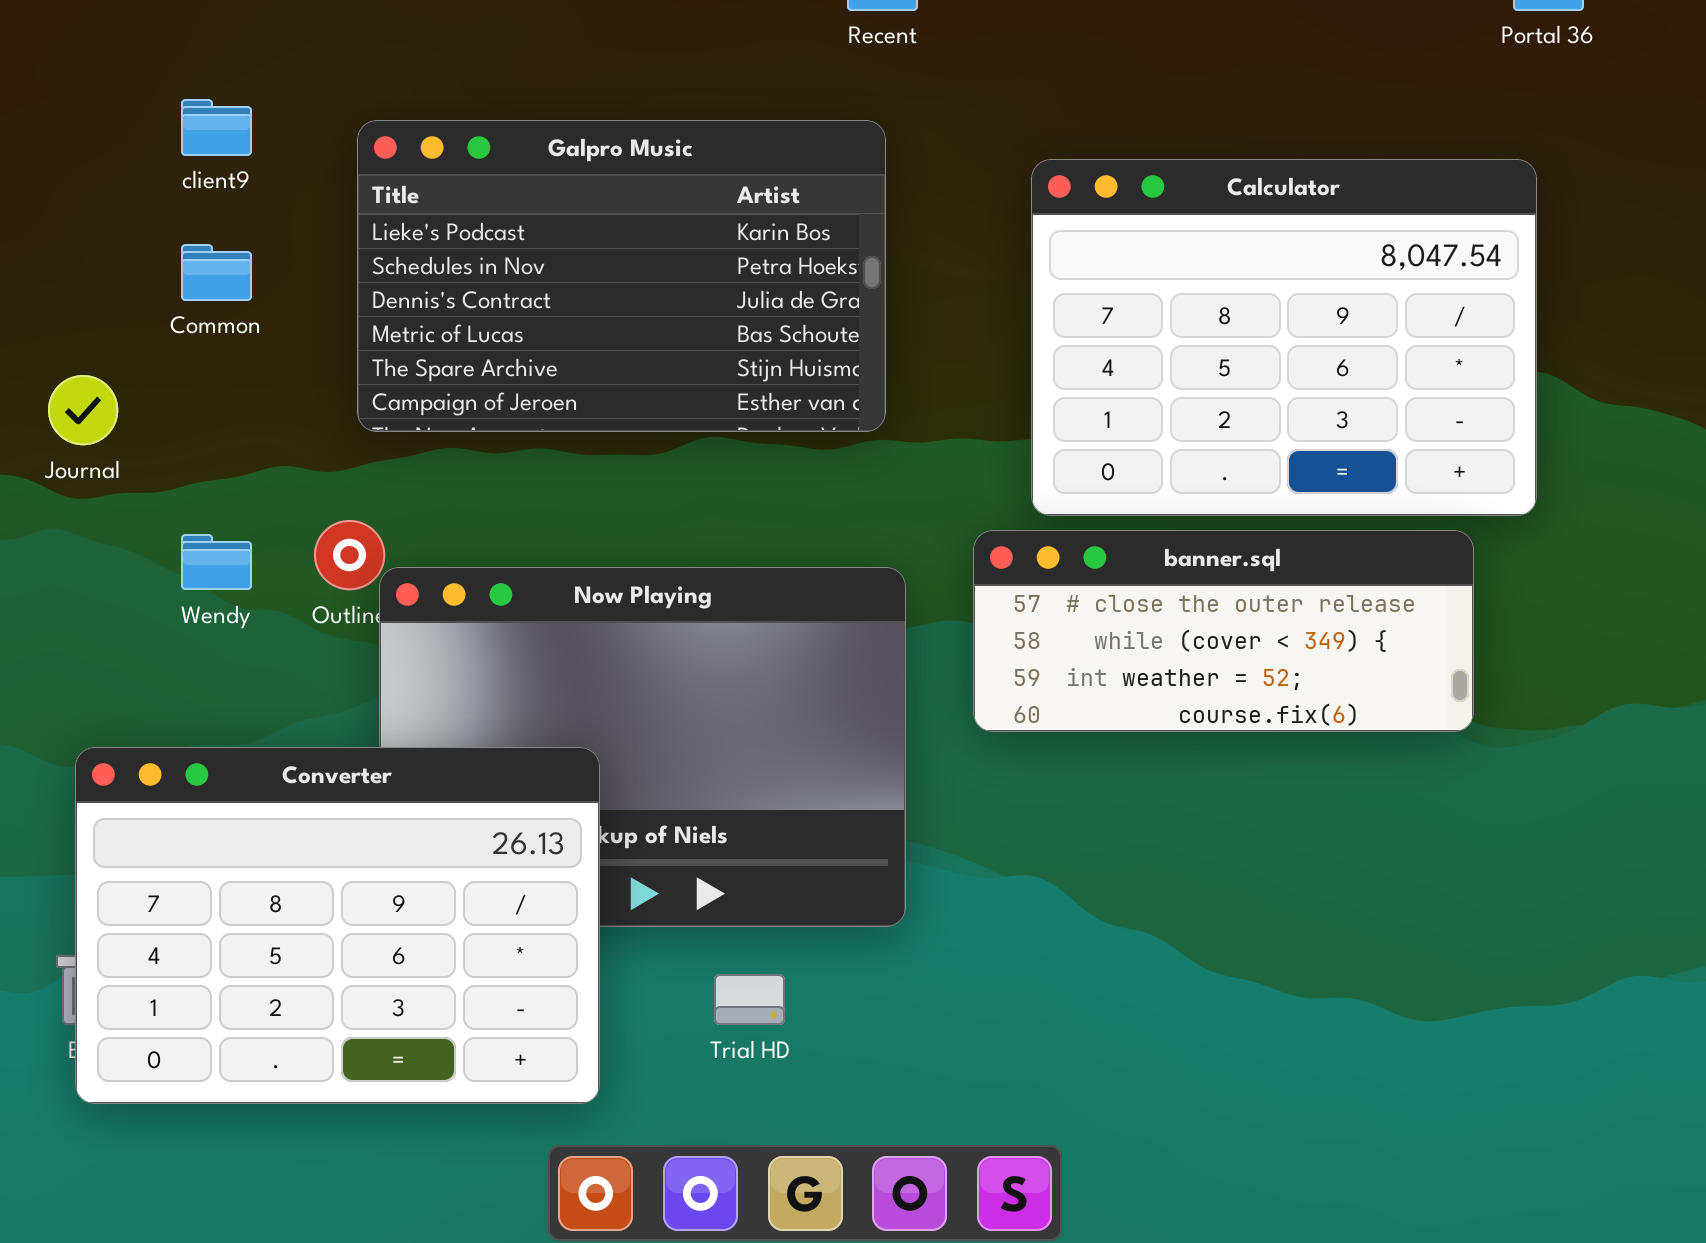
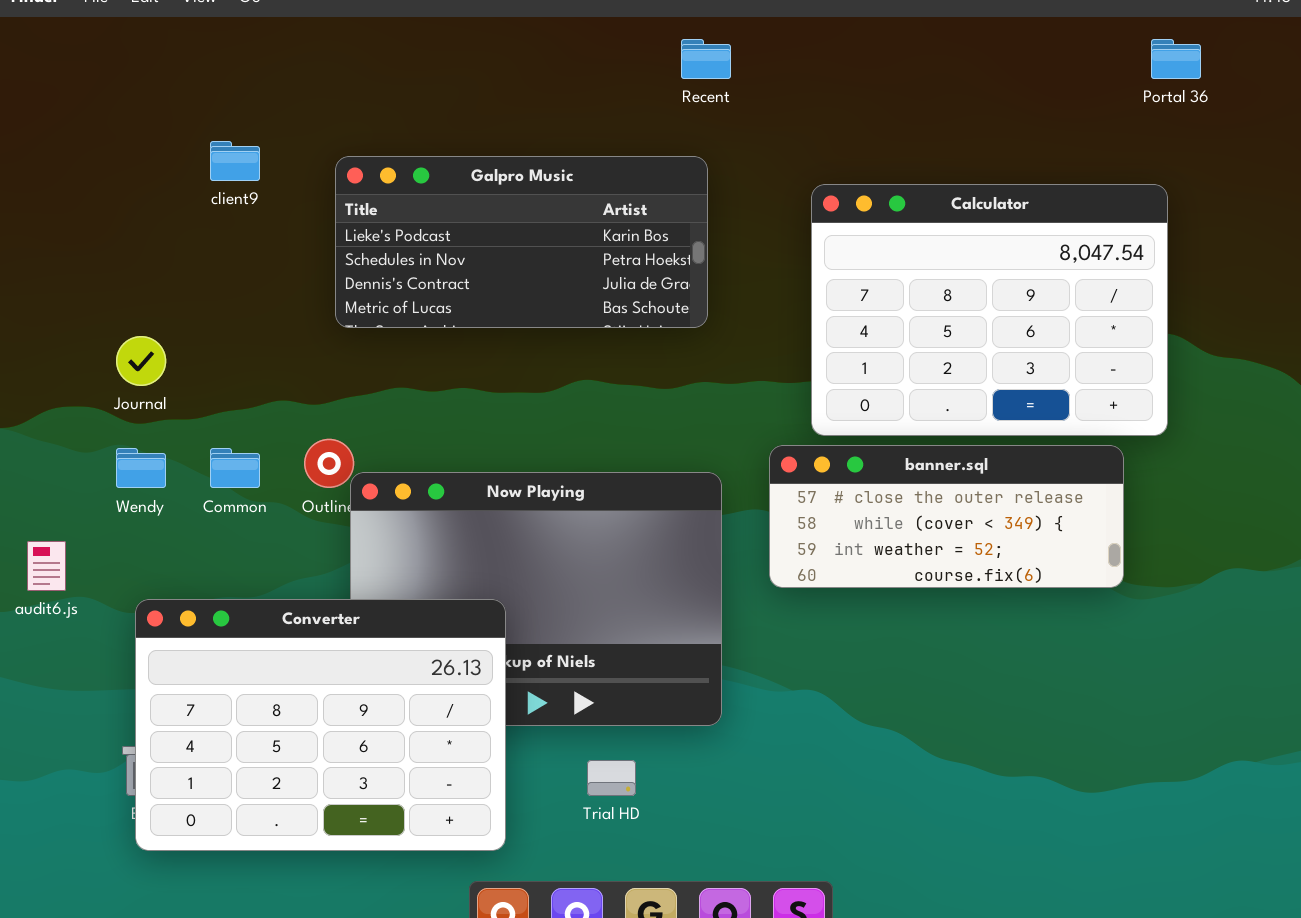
Galpro Music: [357,120,886,432] -> [335,156,708,328], resized
Common: [181,244,252,301] -> [210,448,260,488], moved
Wendy: [181,534,252,590] -> [116,448,166,488], moved

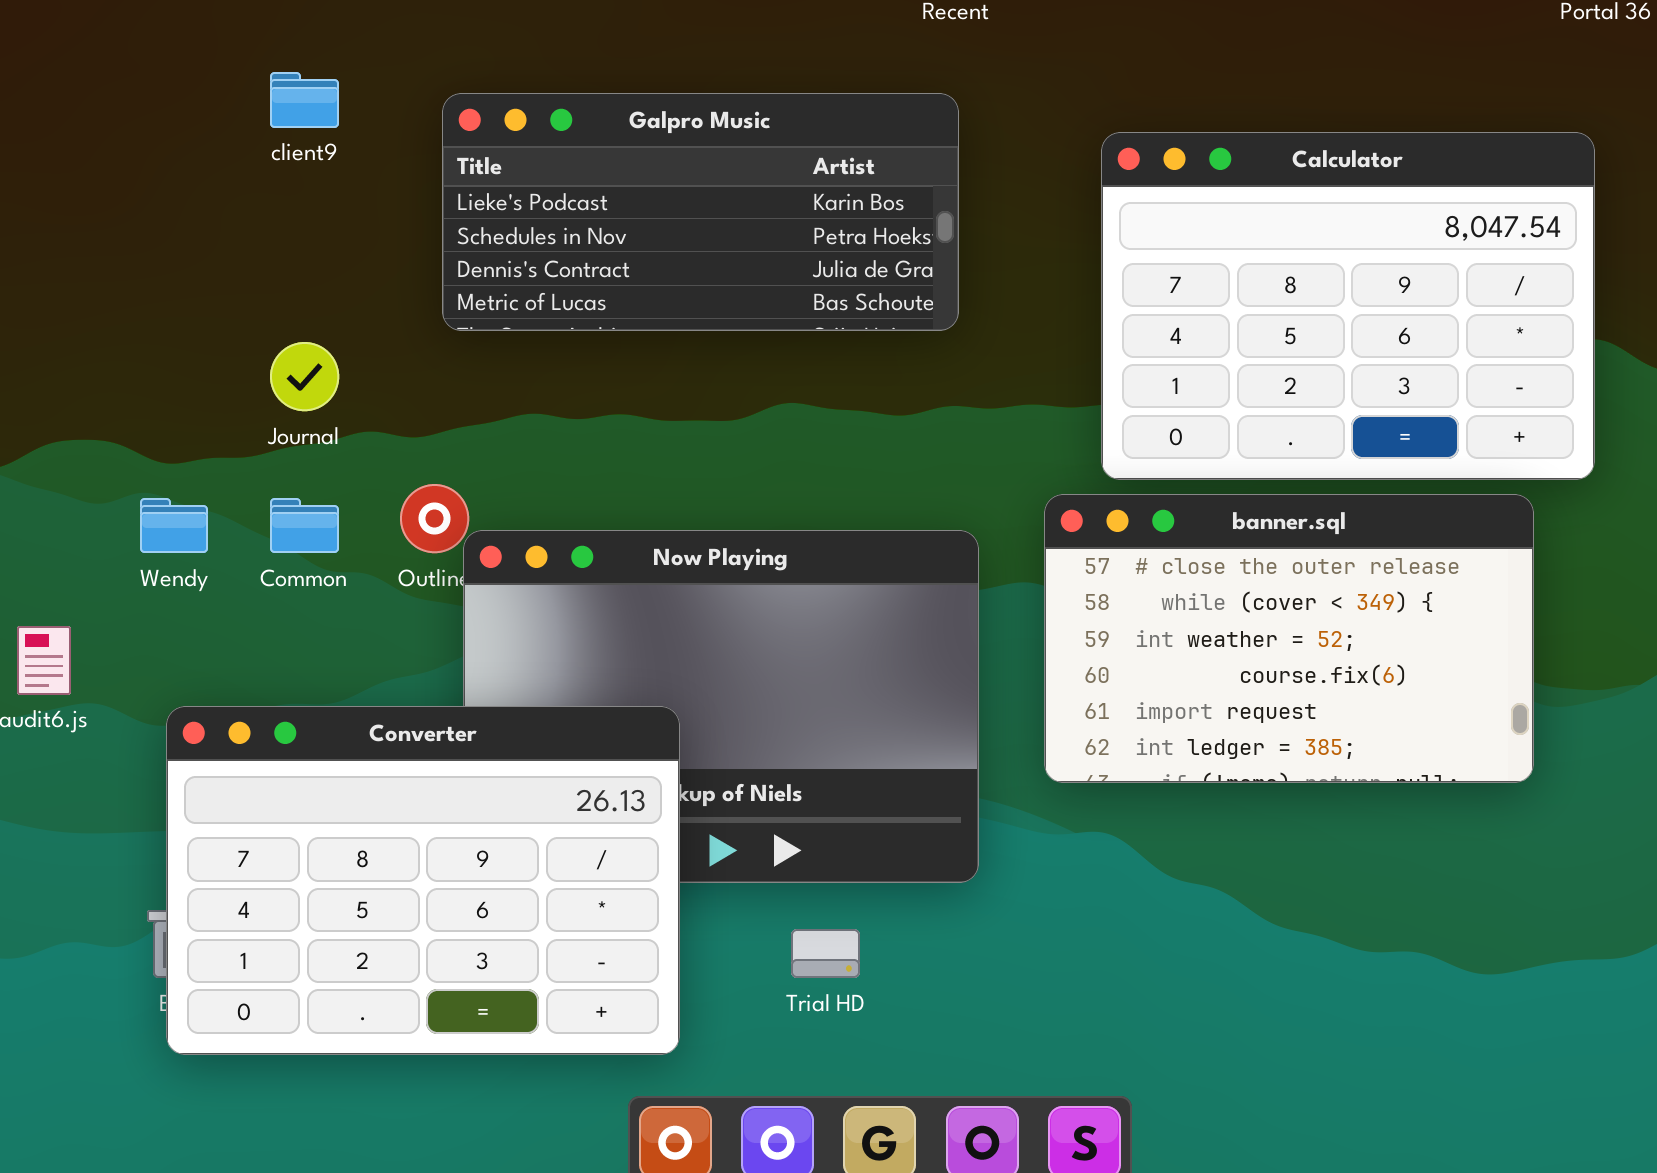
Journal: [116,336,166,386] -> [270,342,339,411], moved
banner.sql: [769,445,1124,588] -> [1044,494,1534,783], resized

